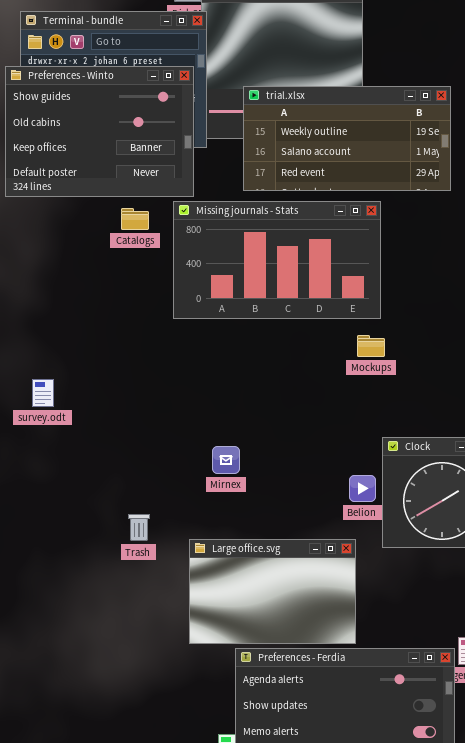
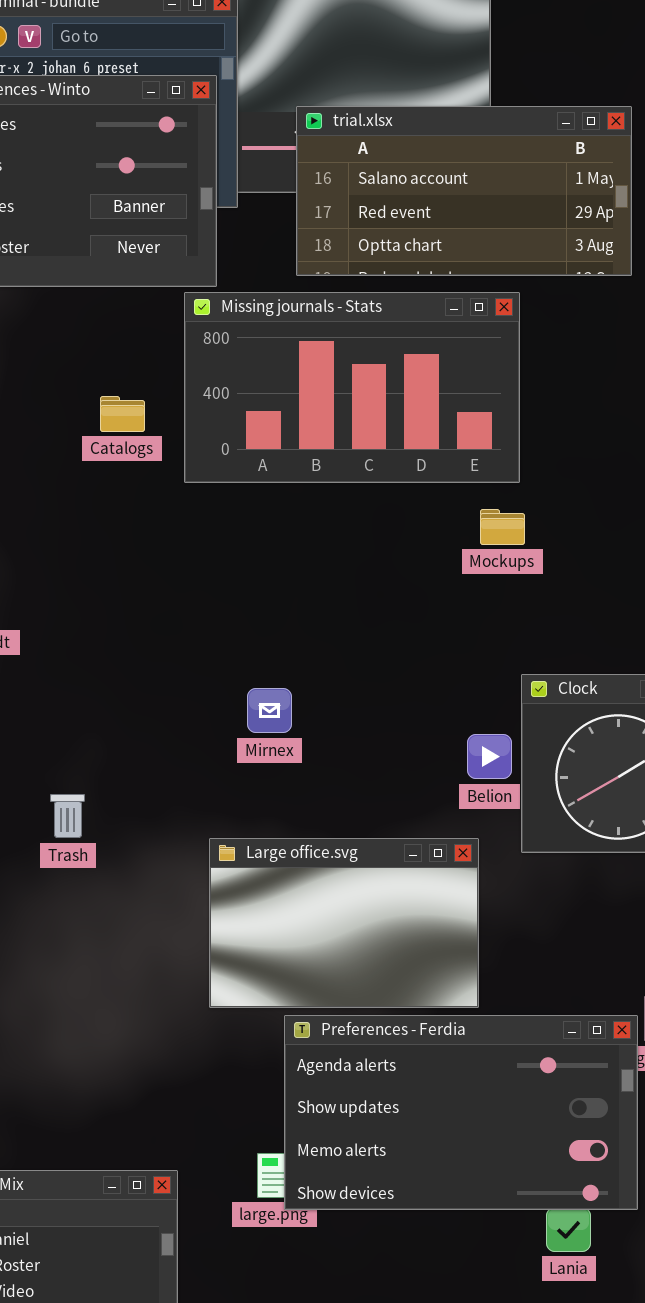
trial.xlsx: [243,86,451,191] -> [296,106,632,276], scrolled down 1 row
Catalogs: [121,208,149,230] -> [100,396,145,432], moved
Trash: [128,514,150,541] -> [50,794,85,838], moved

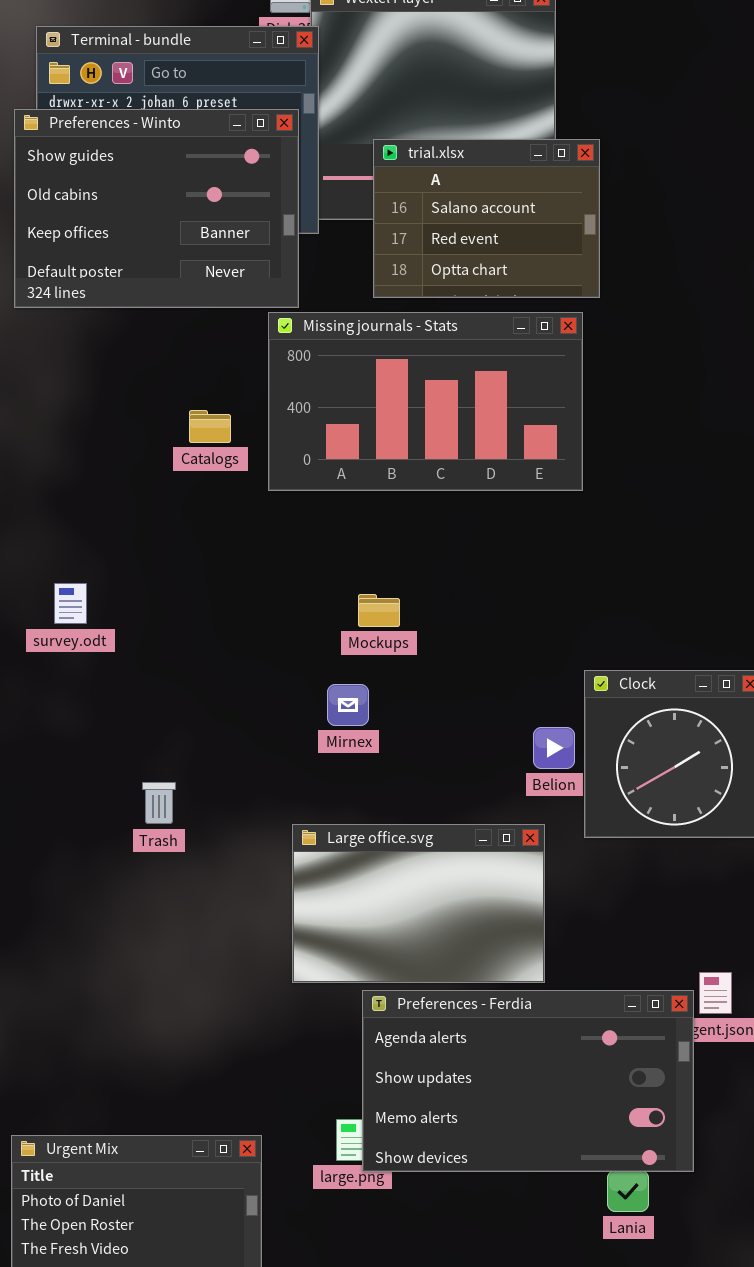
trial.xlsx: [296,106,632,276] -> [373,139,600,298], resized
Mockups: [480,509,525,545] -> [358,594,400,627], moved

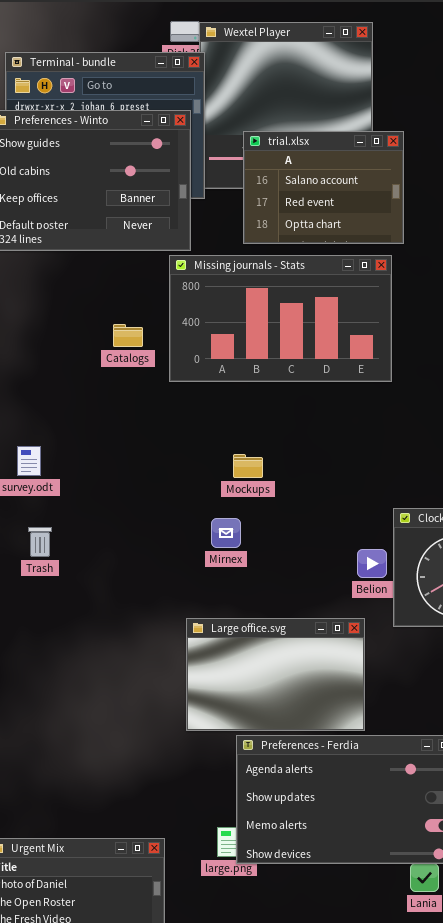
Trash: [142,782,176,824] -> [28,527,52,557], moved

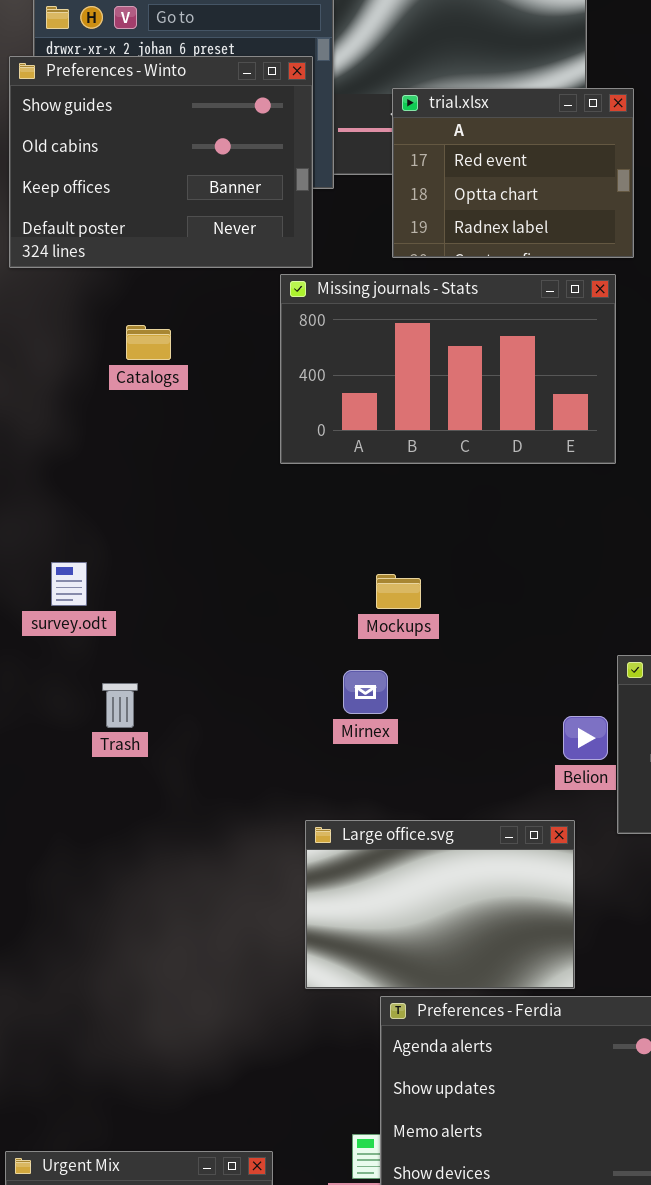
trial.xlsx: [243,131,404,244] -> [392,88,634,258], scrolled down 1 row
Catalogs: [113,324,143,347] -> [126,325,171,360], moved
Trash: [28,527,52,557] -> [102,683,138,728], moved

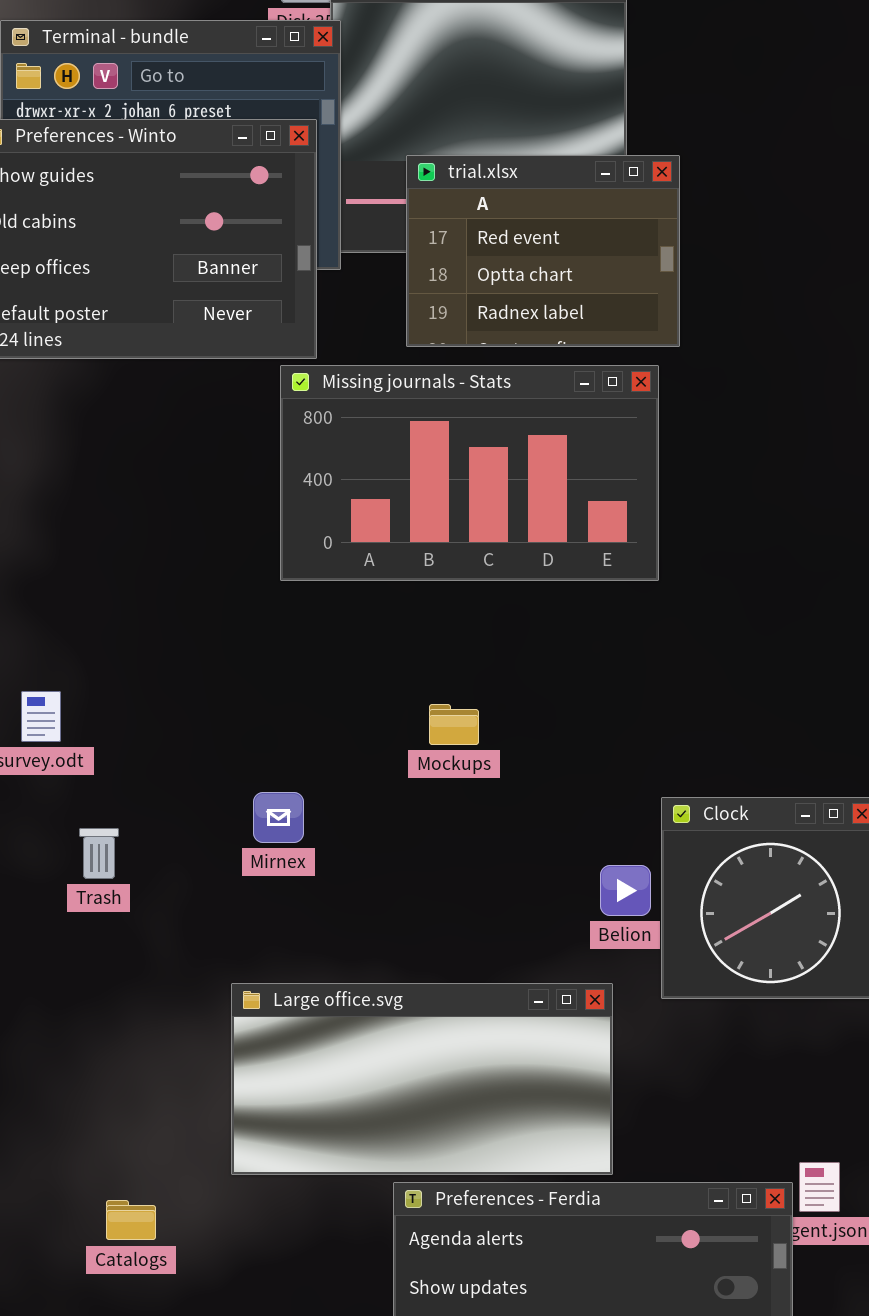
Catalogs: [126,325,171,360] -> [106,1200,156,1240], moved
Mockups: [376,574,421,609] -> [429,704,479,745], moved
Mirnex: [343,670,388,714] -> [253,792,304,843], moved
Large office.svg: [305,820,575,989] -> [231,983,613,1175], resized

